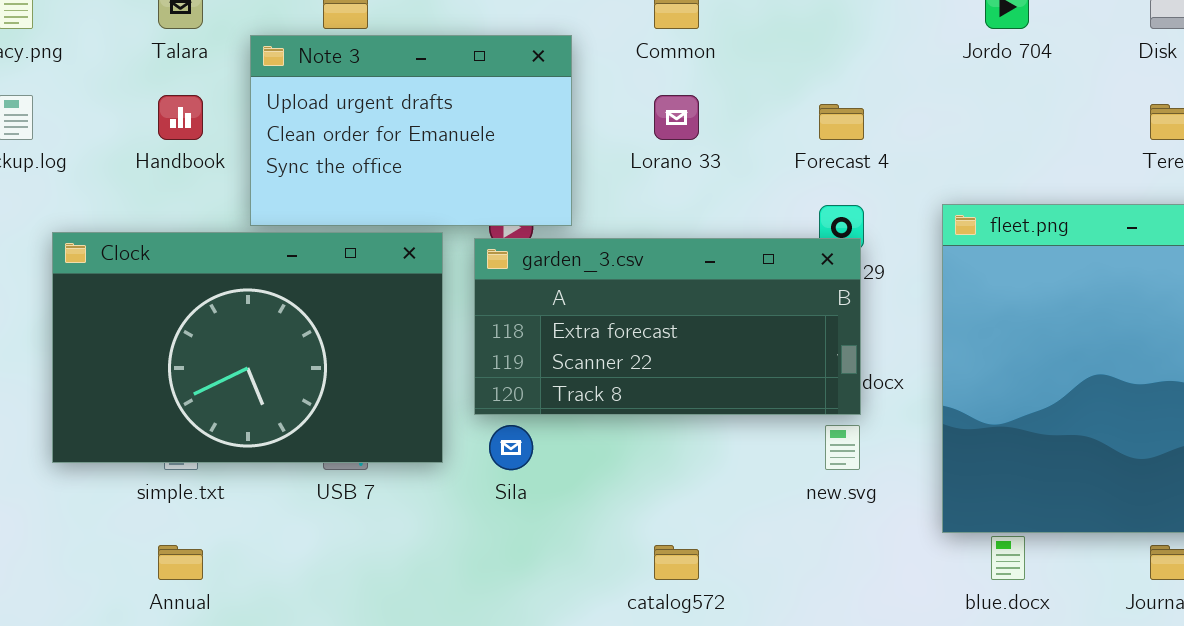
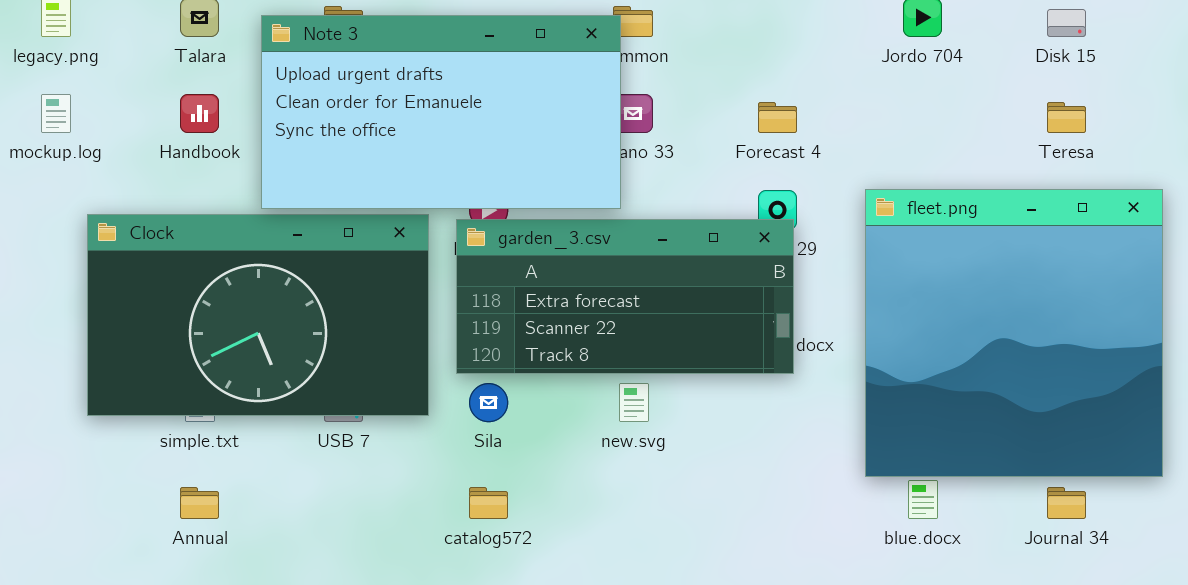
Note 3: [250,35,572,226] -> [261,15,621,209], resized
new.svg: [825,425,860,470] -> [619,383,649,422], moved
catalog572: [654,545,699,580] -> [469,487,508,519], moved

